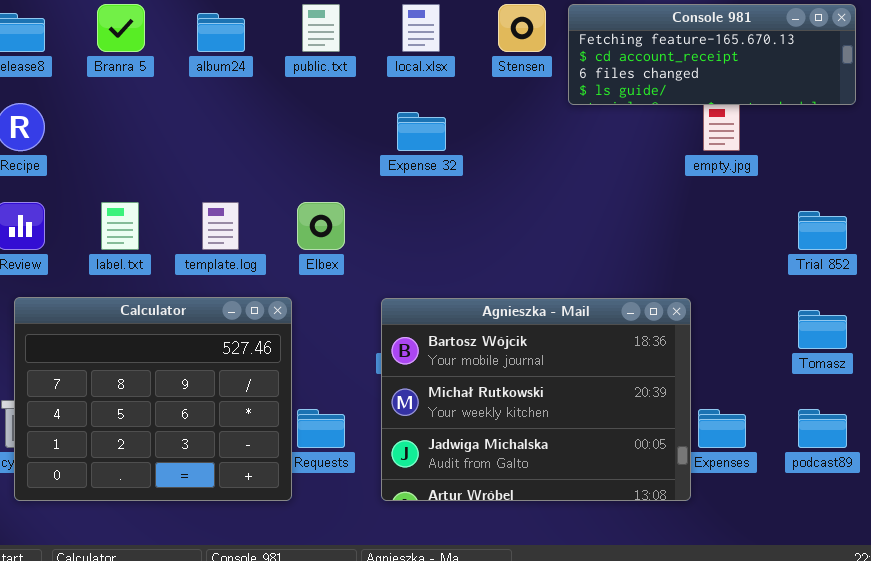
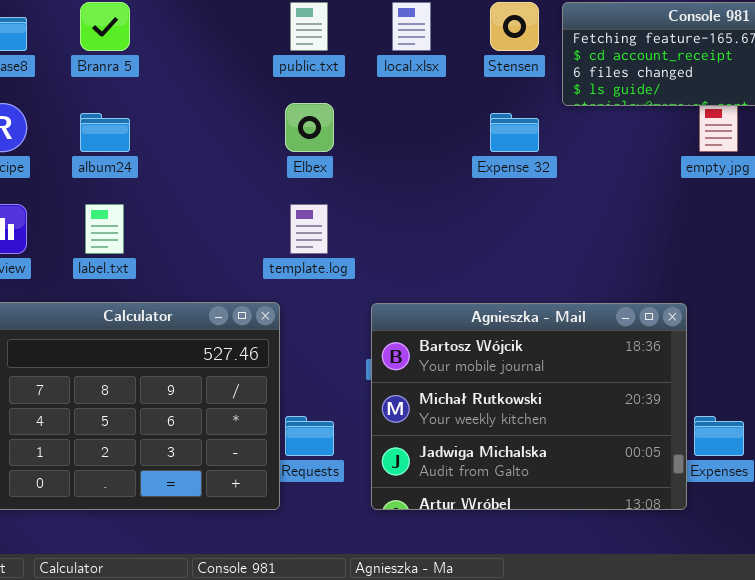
album24: [197,13,245,52] -> [80,113,130,152], moved
Expense 32: [397,112,446,151] -> [490,113,539,152], moved
template.log: [202,202,239,250] -> [290,204,328,254], moved
Elbex: [297,202,345,250] -> [285,103,334,152], moved

